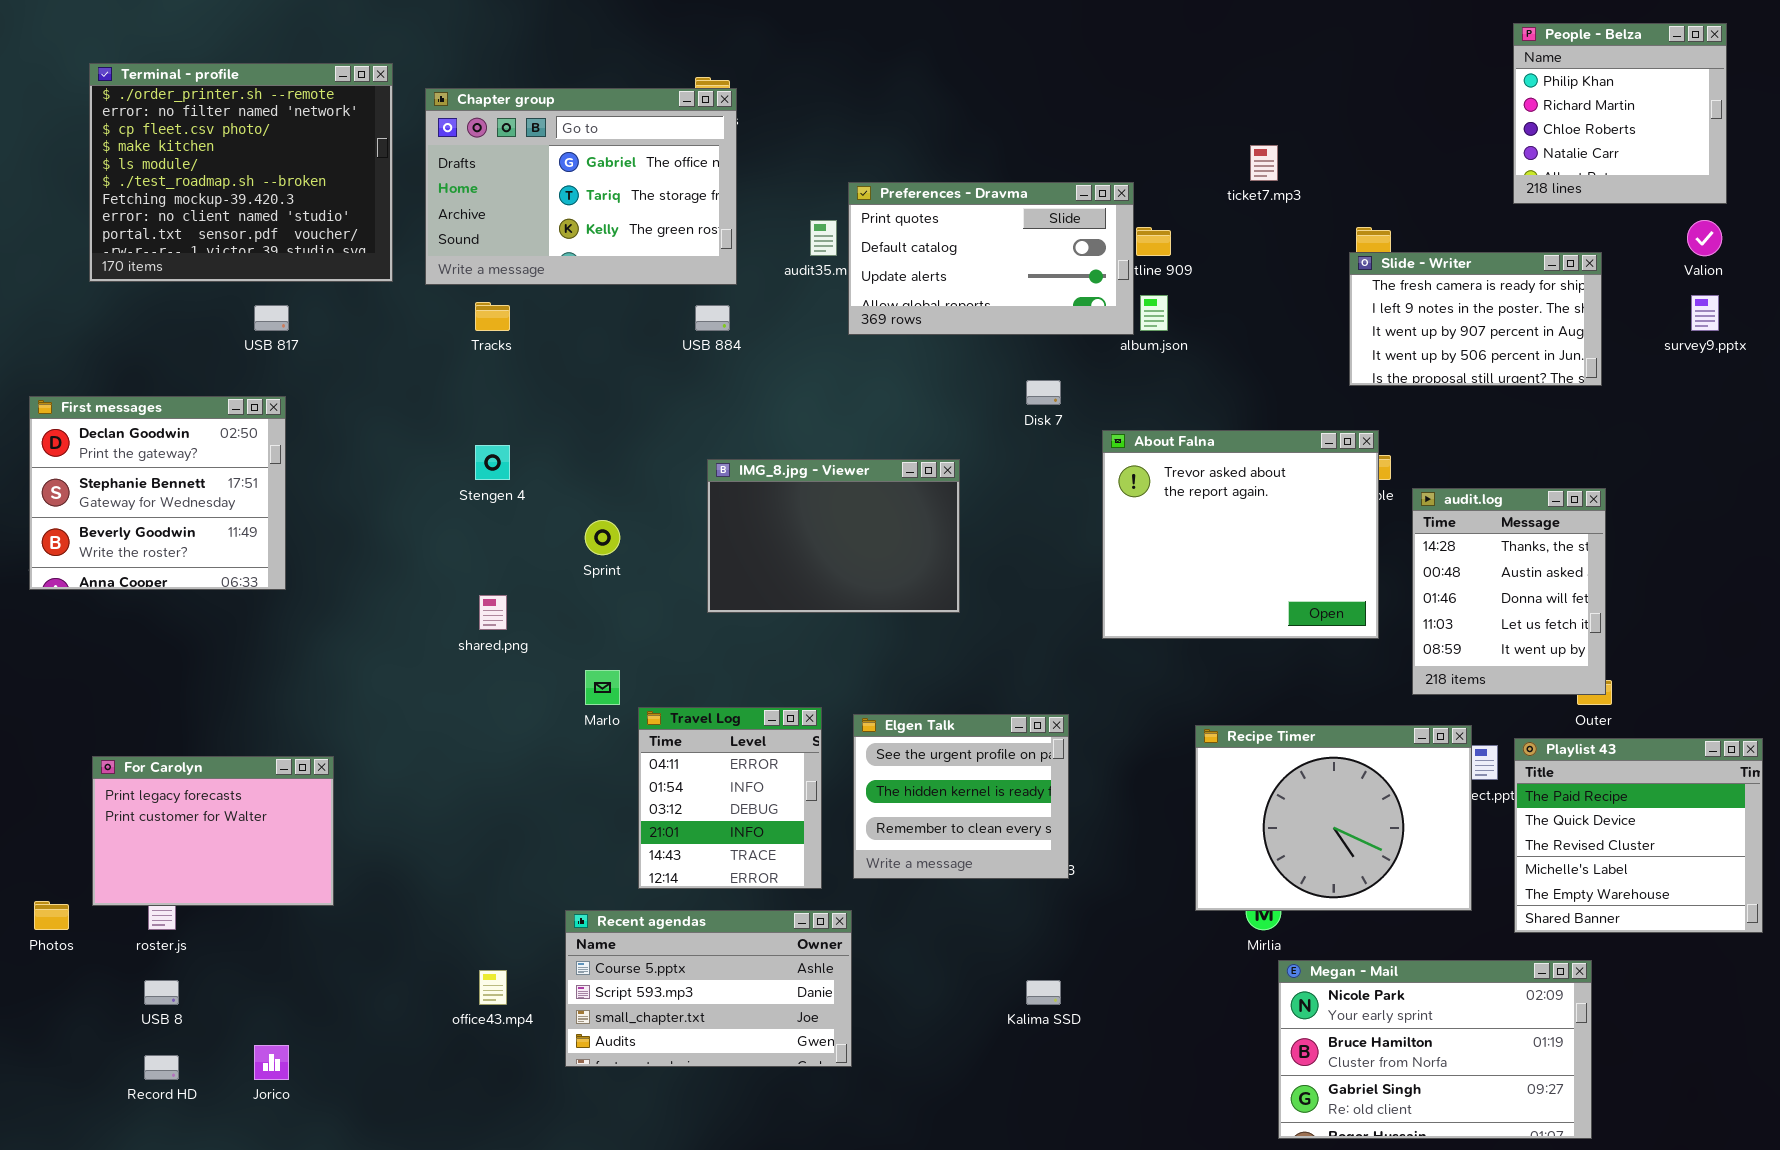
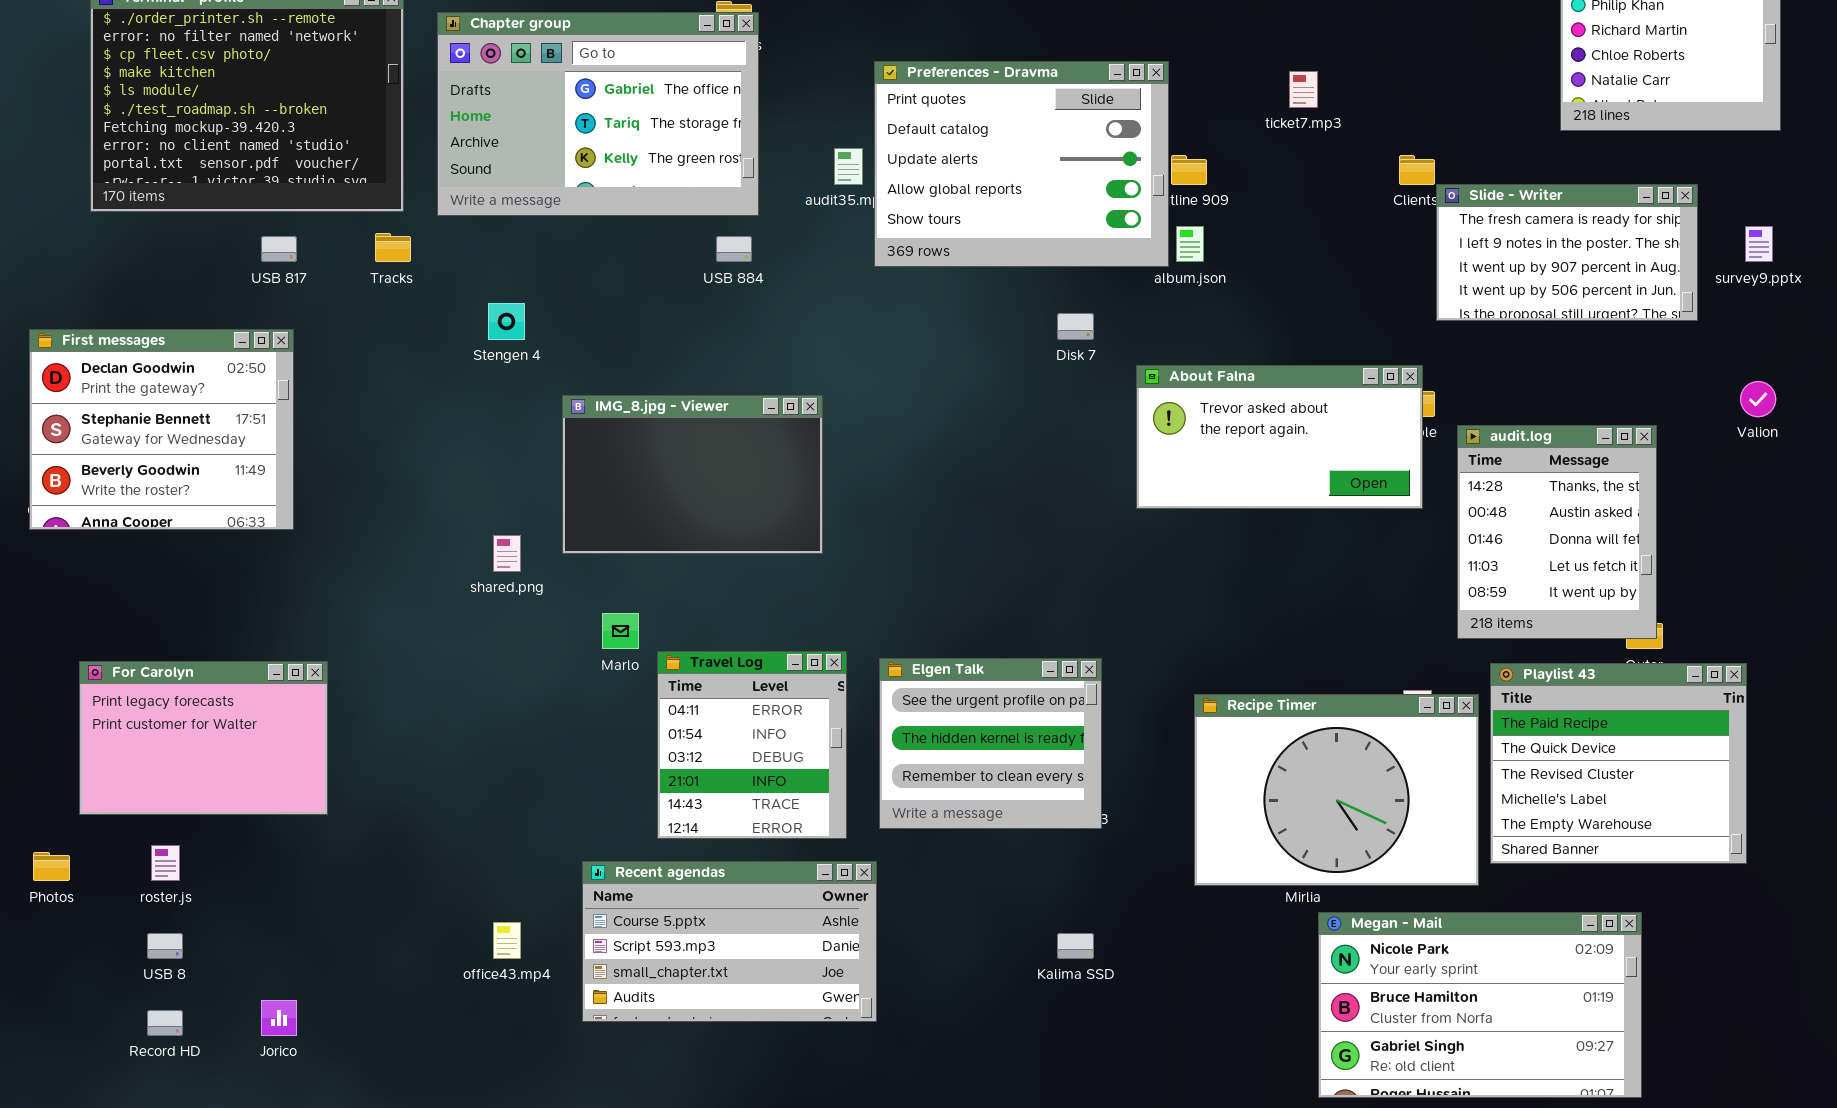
Preferences - Dravma: [848,182,1134,335] -> [874,61,1169,267], resized
Valion: [1687,220,1722,256] -> [1740,381,1776,417], moved
Slide - Writer: [1349,252,1602,386] -> [1436,184,1698,321], moved
Tracks: [475,302,510,331] -> [375,233,411,262], moved
About Falna: [1102,430,1379,639] -> [1136,365,1423,509], resized
Stengen 4: [475,445,510,480] -> [488,303,525,340], moved
IMG_8.jpg - Viewer: [707,459,960,613] -> [562,395,823,554], moved
Recipe Timer: [1195,725,1472,911] -> [1194,694,1479,886], moved
Playlist 43: [1514,738,1763,933] -> [1490,663,1747,864], moved
For Carolyn: [92,756,334,906] -> [79,661,328,815], moved

